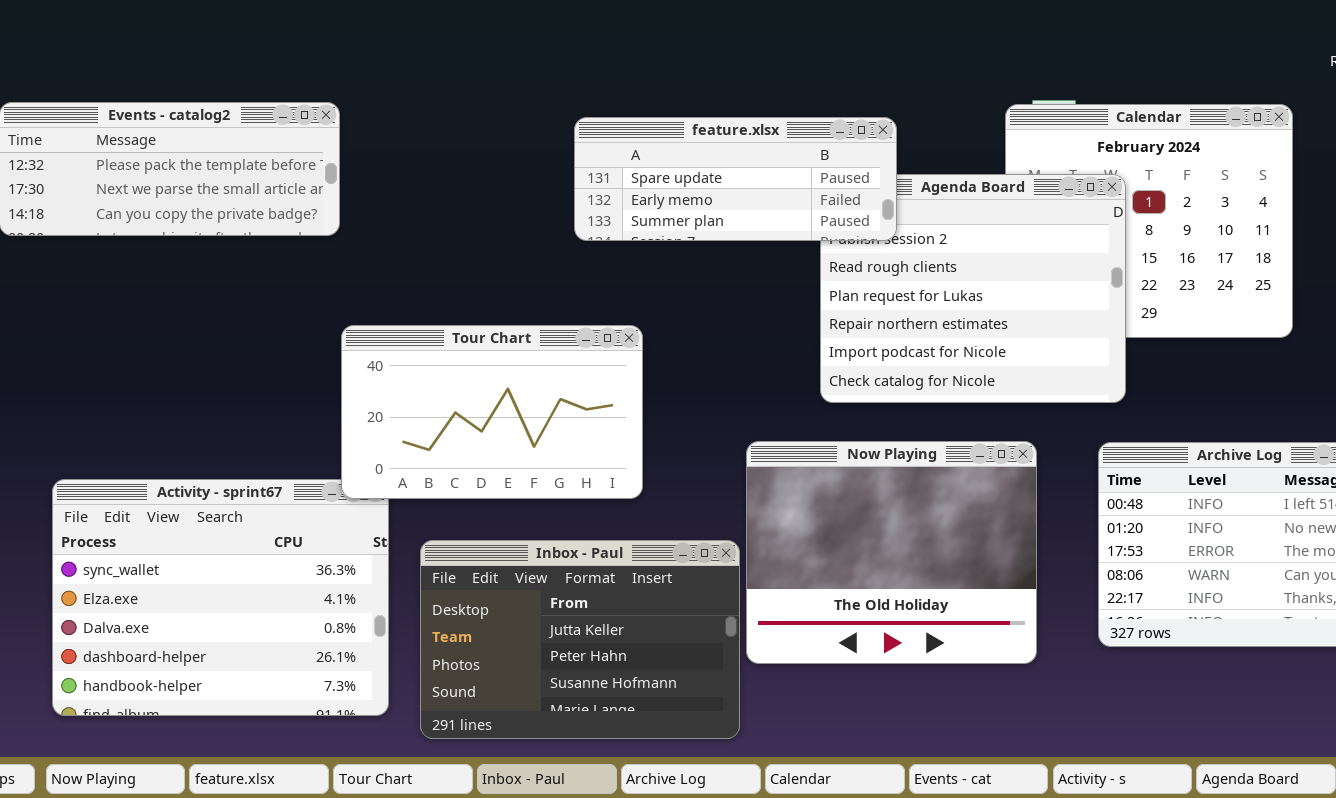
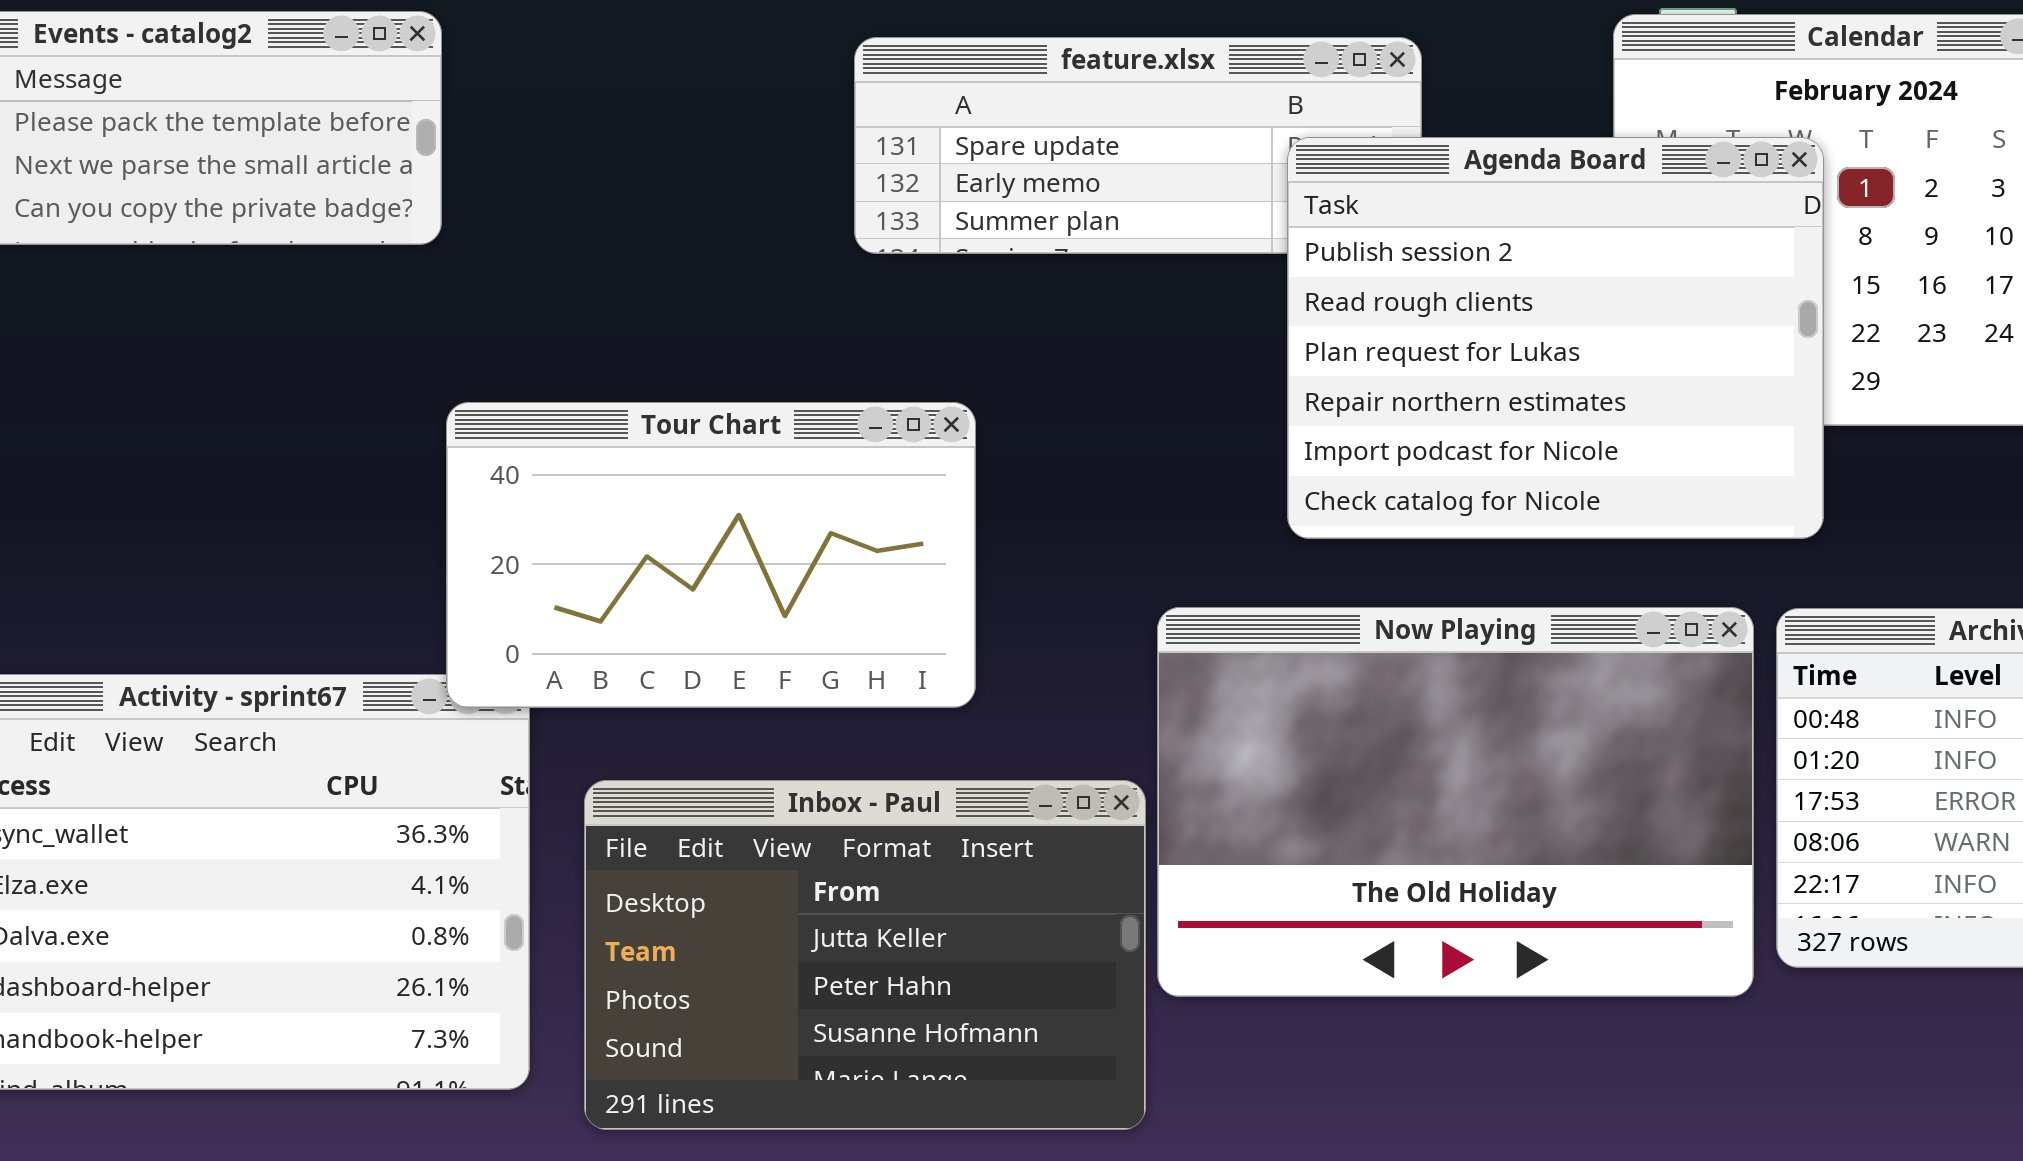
Agenda Board: [820,174,1126,403] -> [1287,137,1824,539], raised
Now Playing: [746,441,1037,664] -> [1157,607,1754,997], resized

